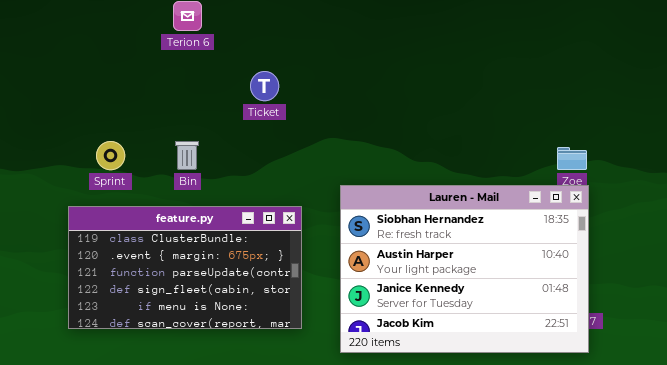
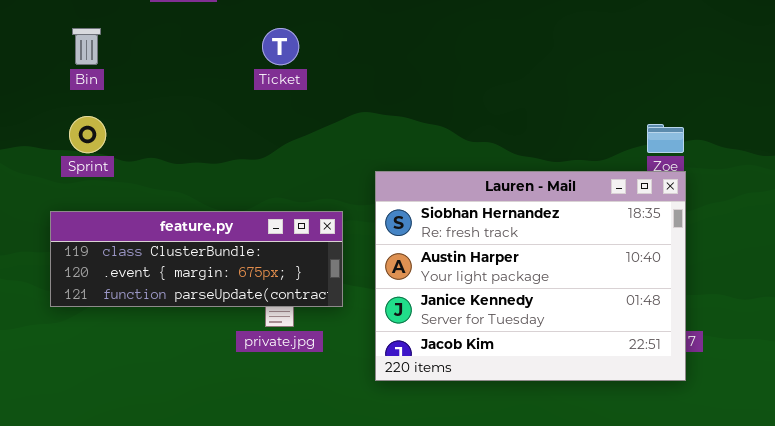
Bin: [175,141,199,170] -> [72,28,101,65], moved
feature.py: [68,206,302,329] -> [50,211,343,307], moved, resized

